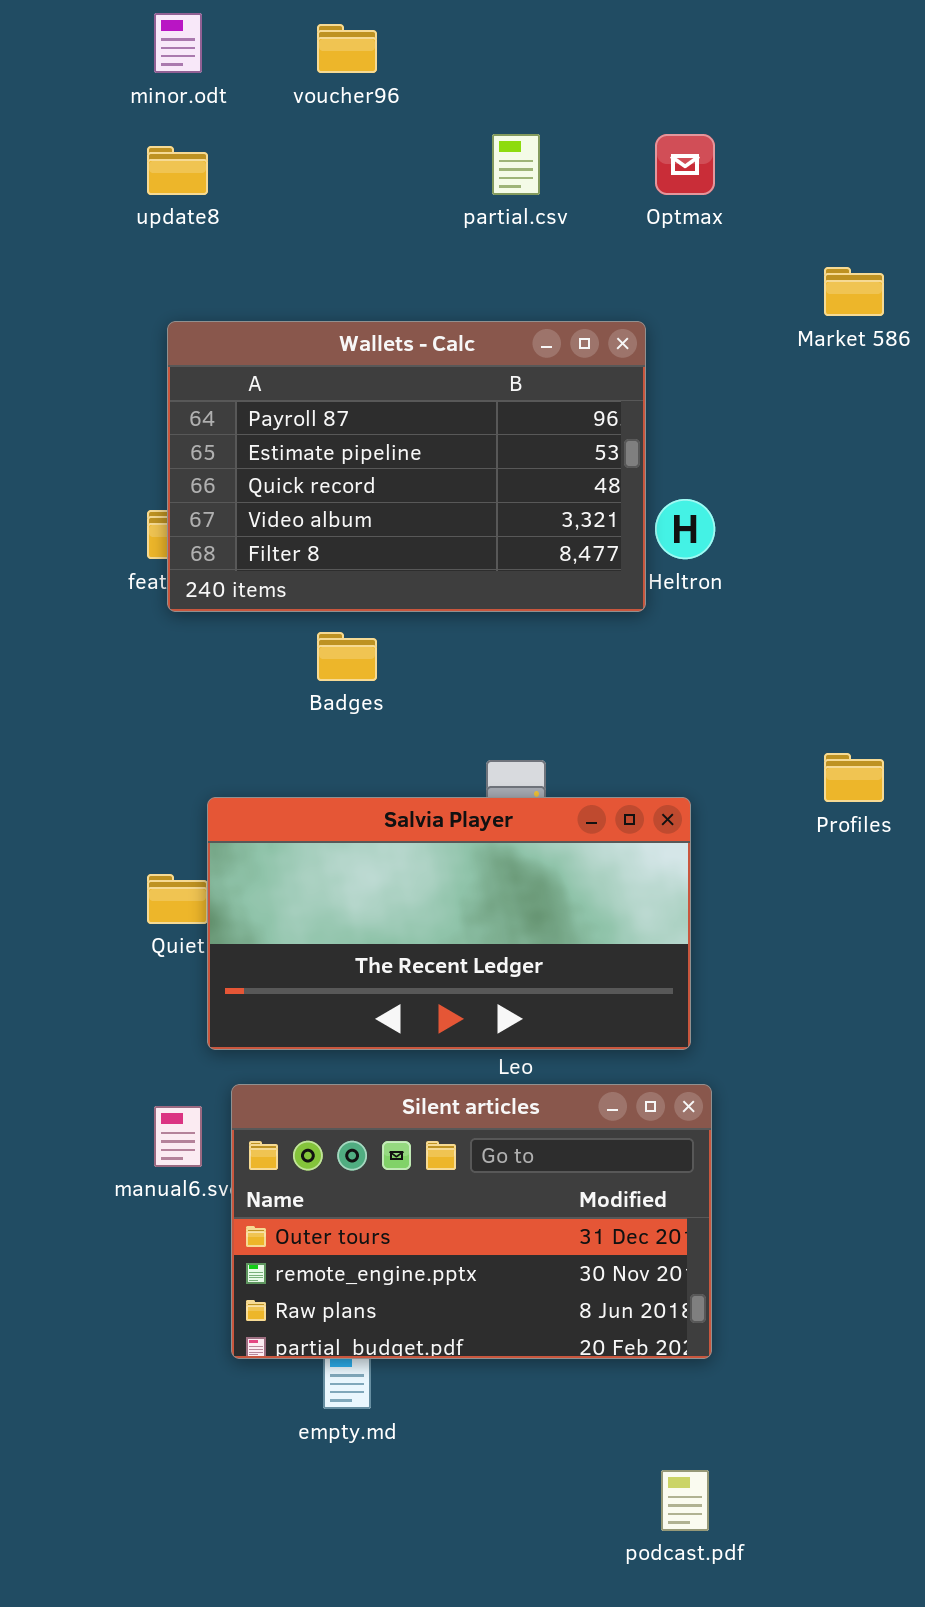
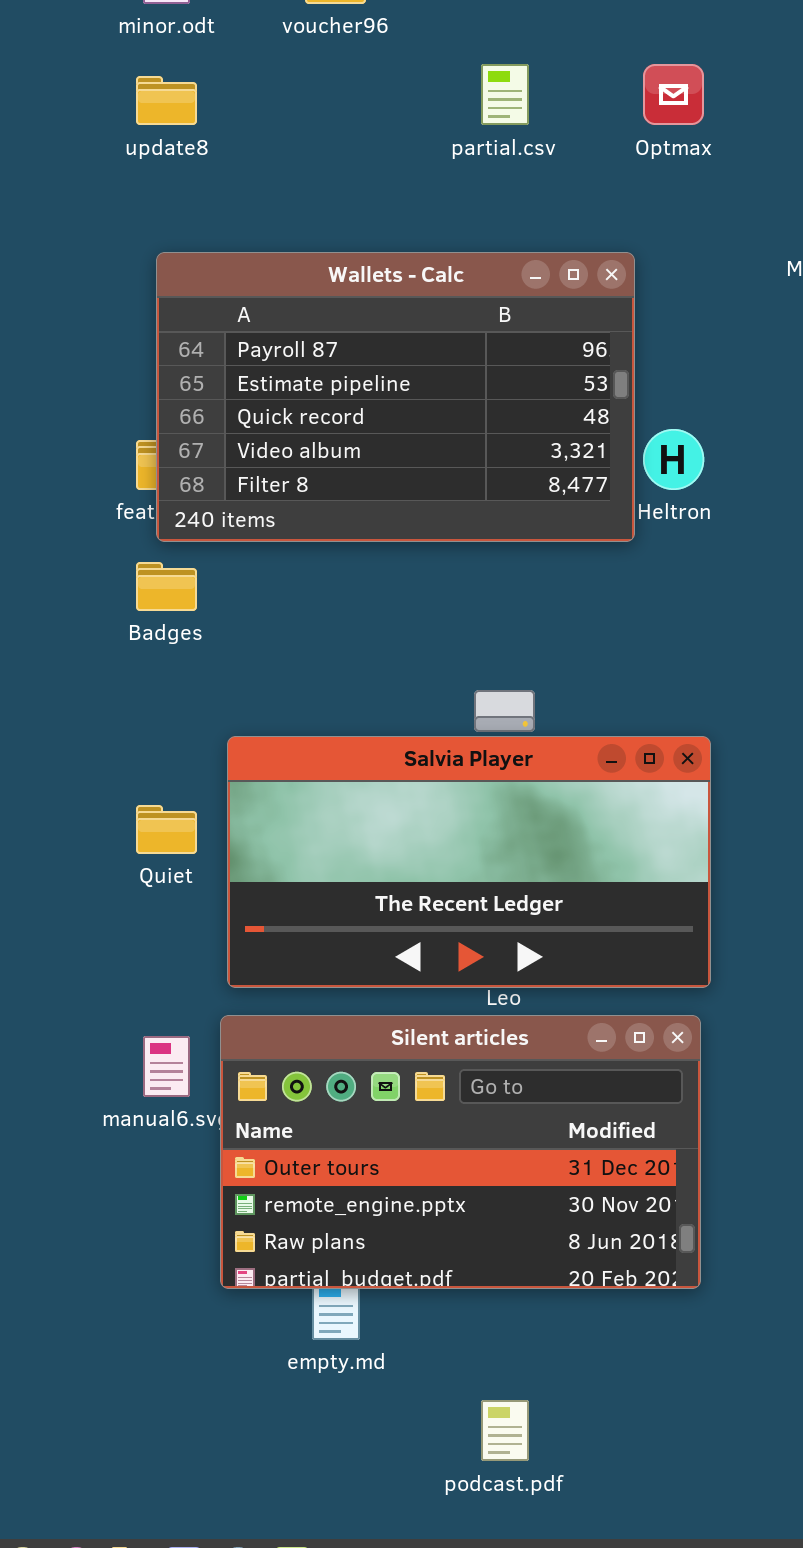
Badges: [317,632,377,681] -> [136,562,197,611], moved
Salvia Player: [207,797,691,1050] -> [227,736,711,988], moved
podcast.pdf: [661,1470,709,1531] -> [481,1400,529,1461], moved

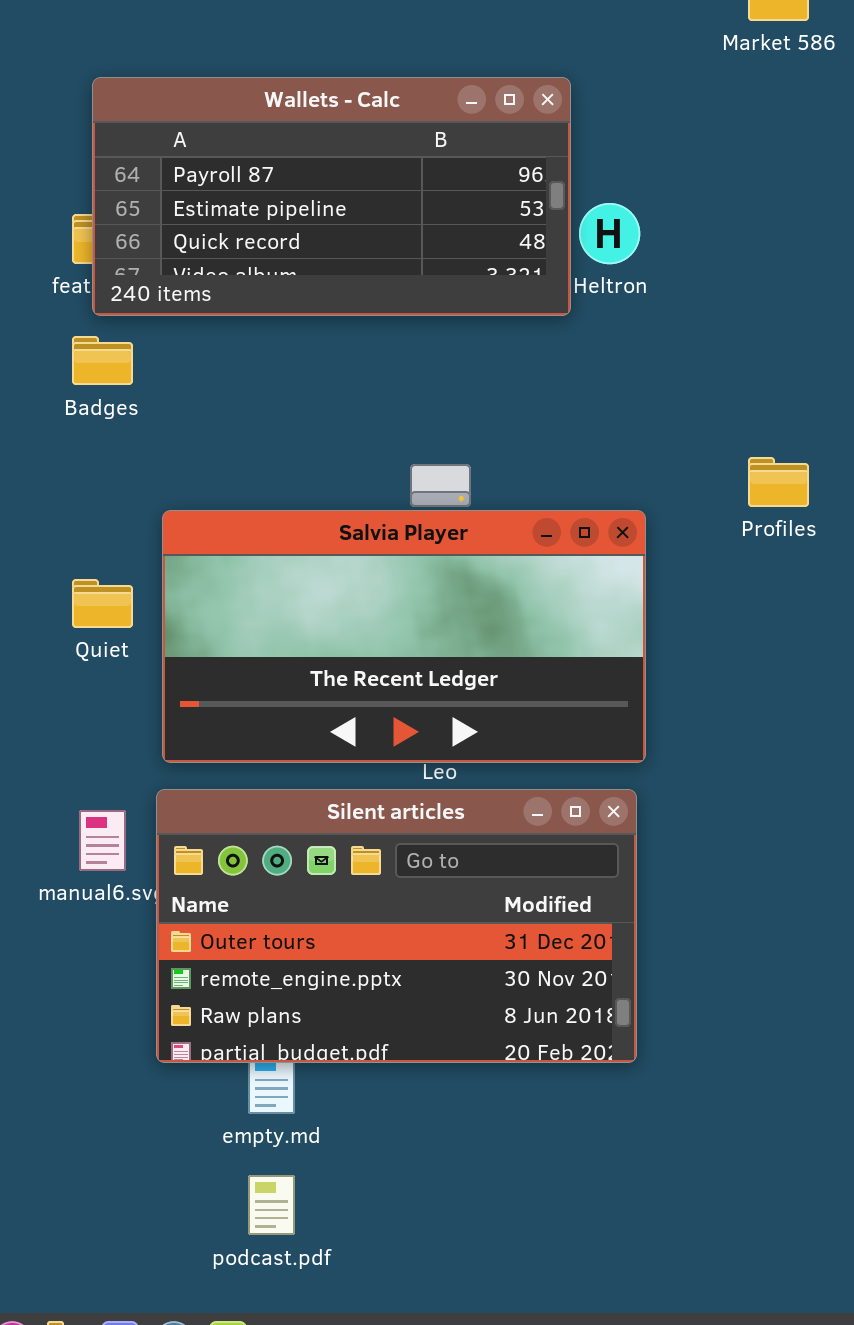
Wallets - Calc: [156,252,635,542] -> [92,77,571,316], resized
podcast.pdf: [481,1400,529,1461] -> [248,1175,295,1235], moved

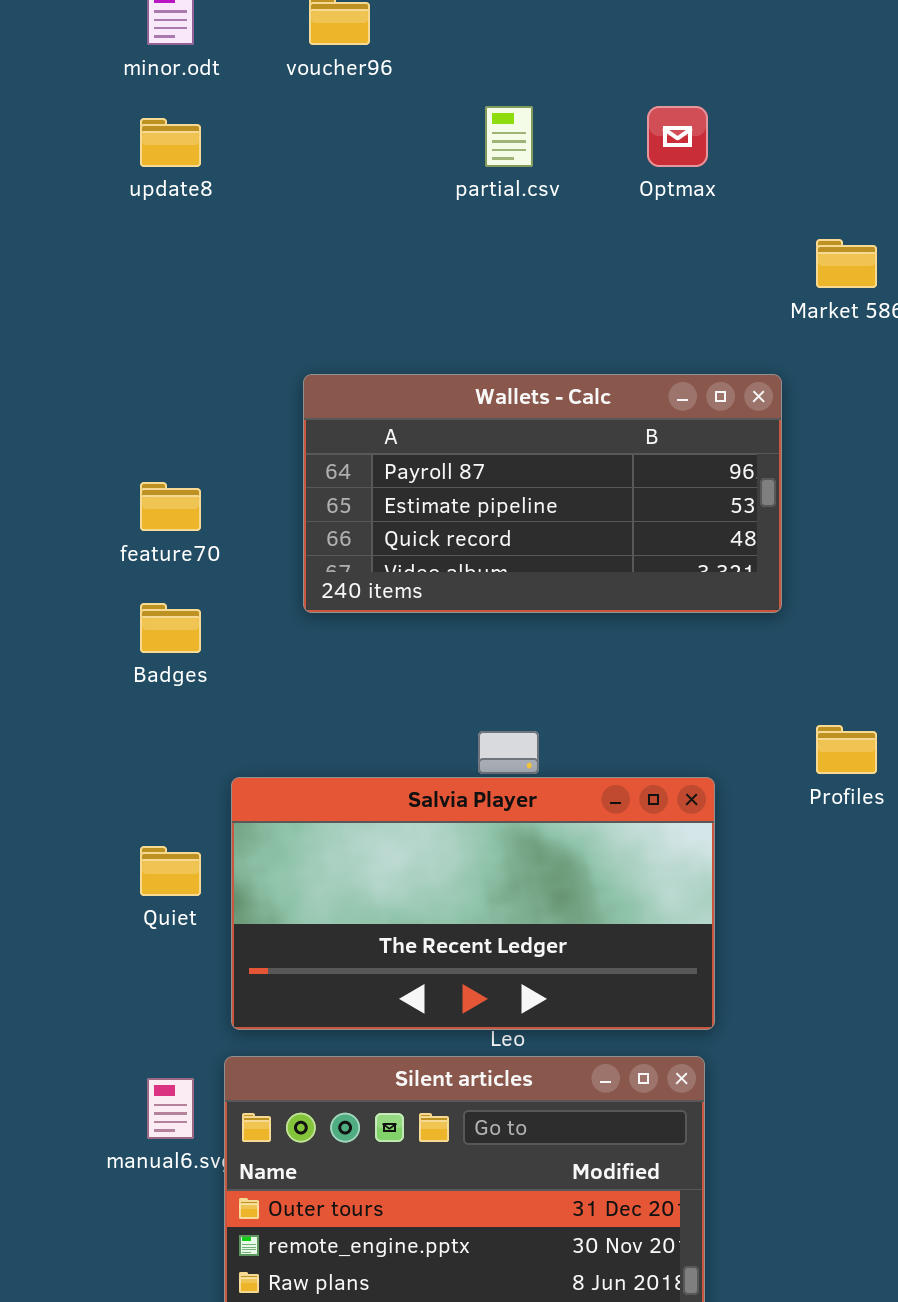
Wallets - Calc: [92,77,571,316] -> [303,374,782,613], moved

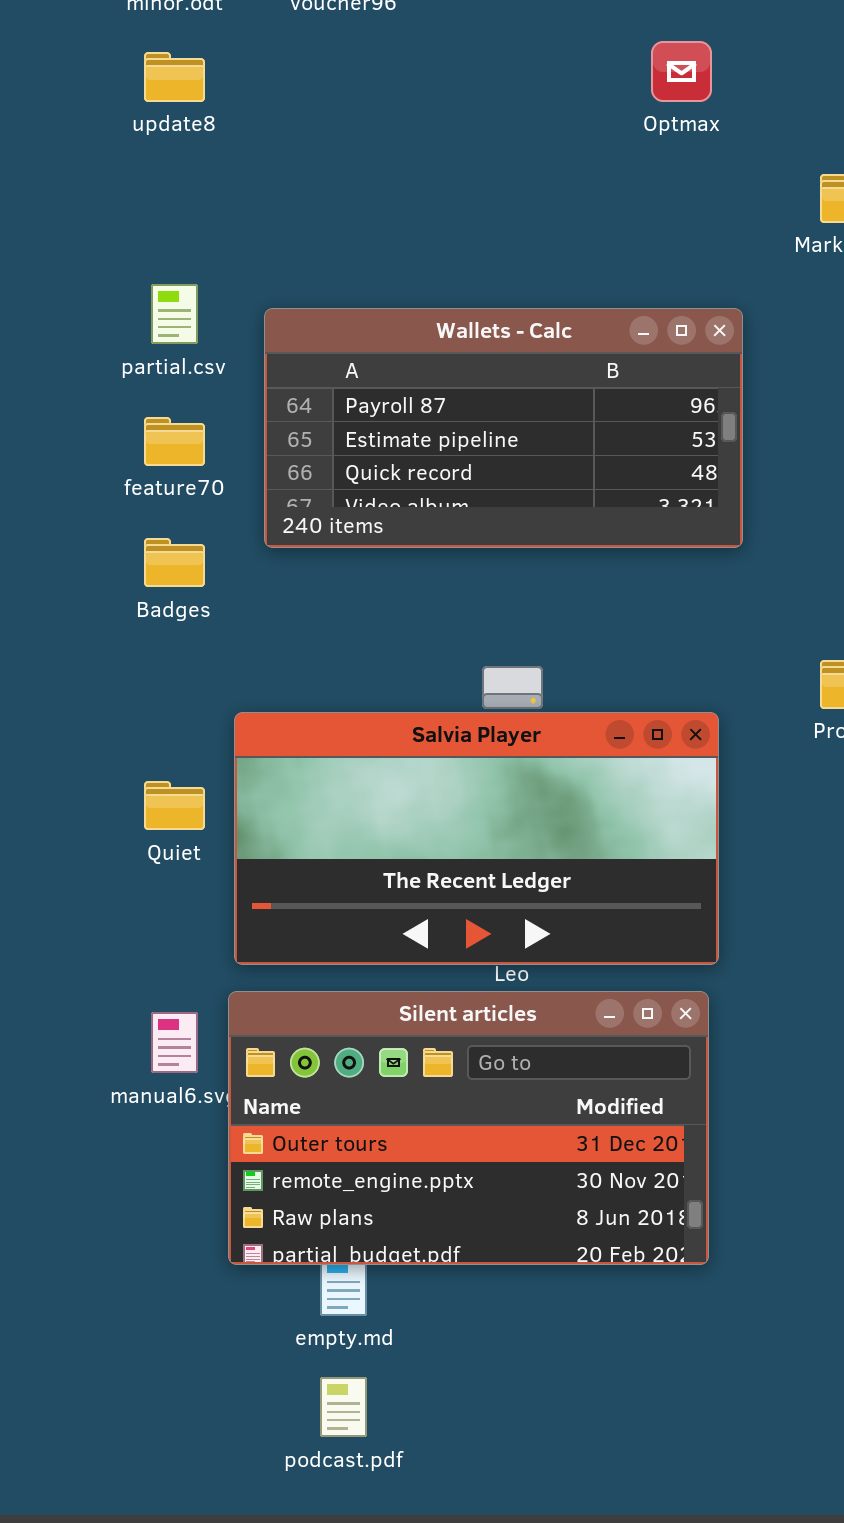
partial.csv: [485,106,533,167] -> [151,284,198,344], moved
Wallets - Calc: [303,374,782,613] -> [264,308,743,548], moved

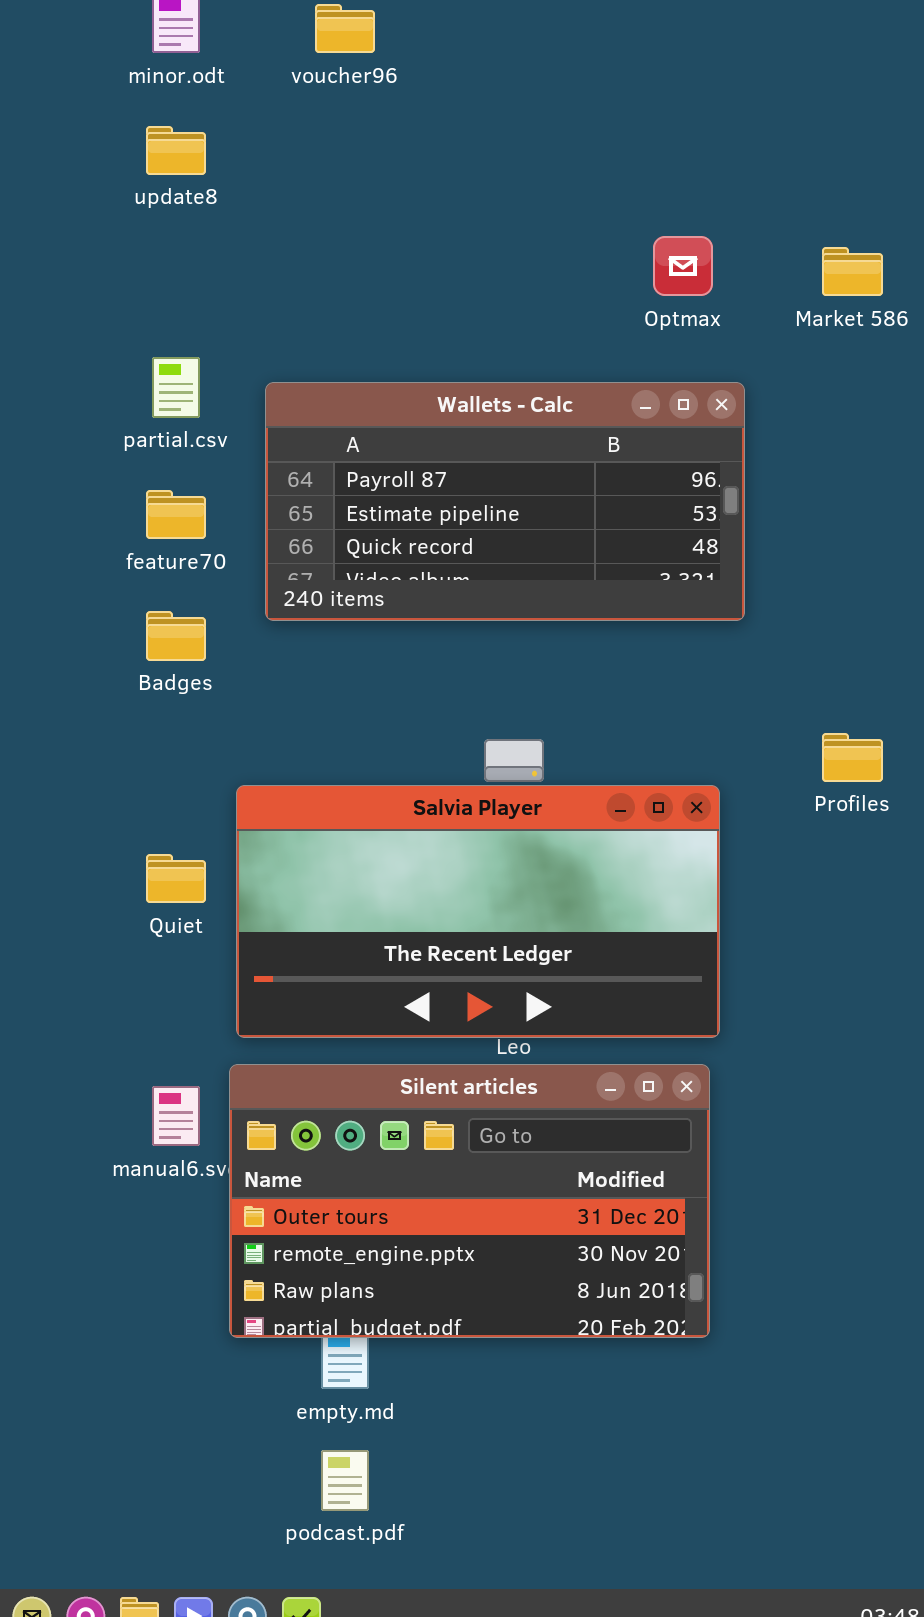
Optmax: [651,41,712,102] -> [653,236,713,296], moved

